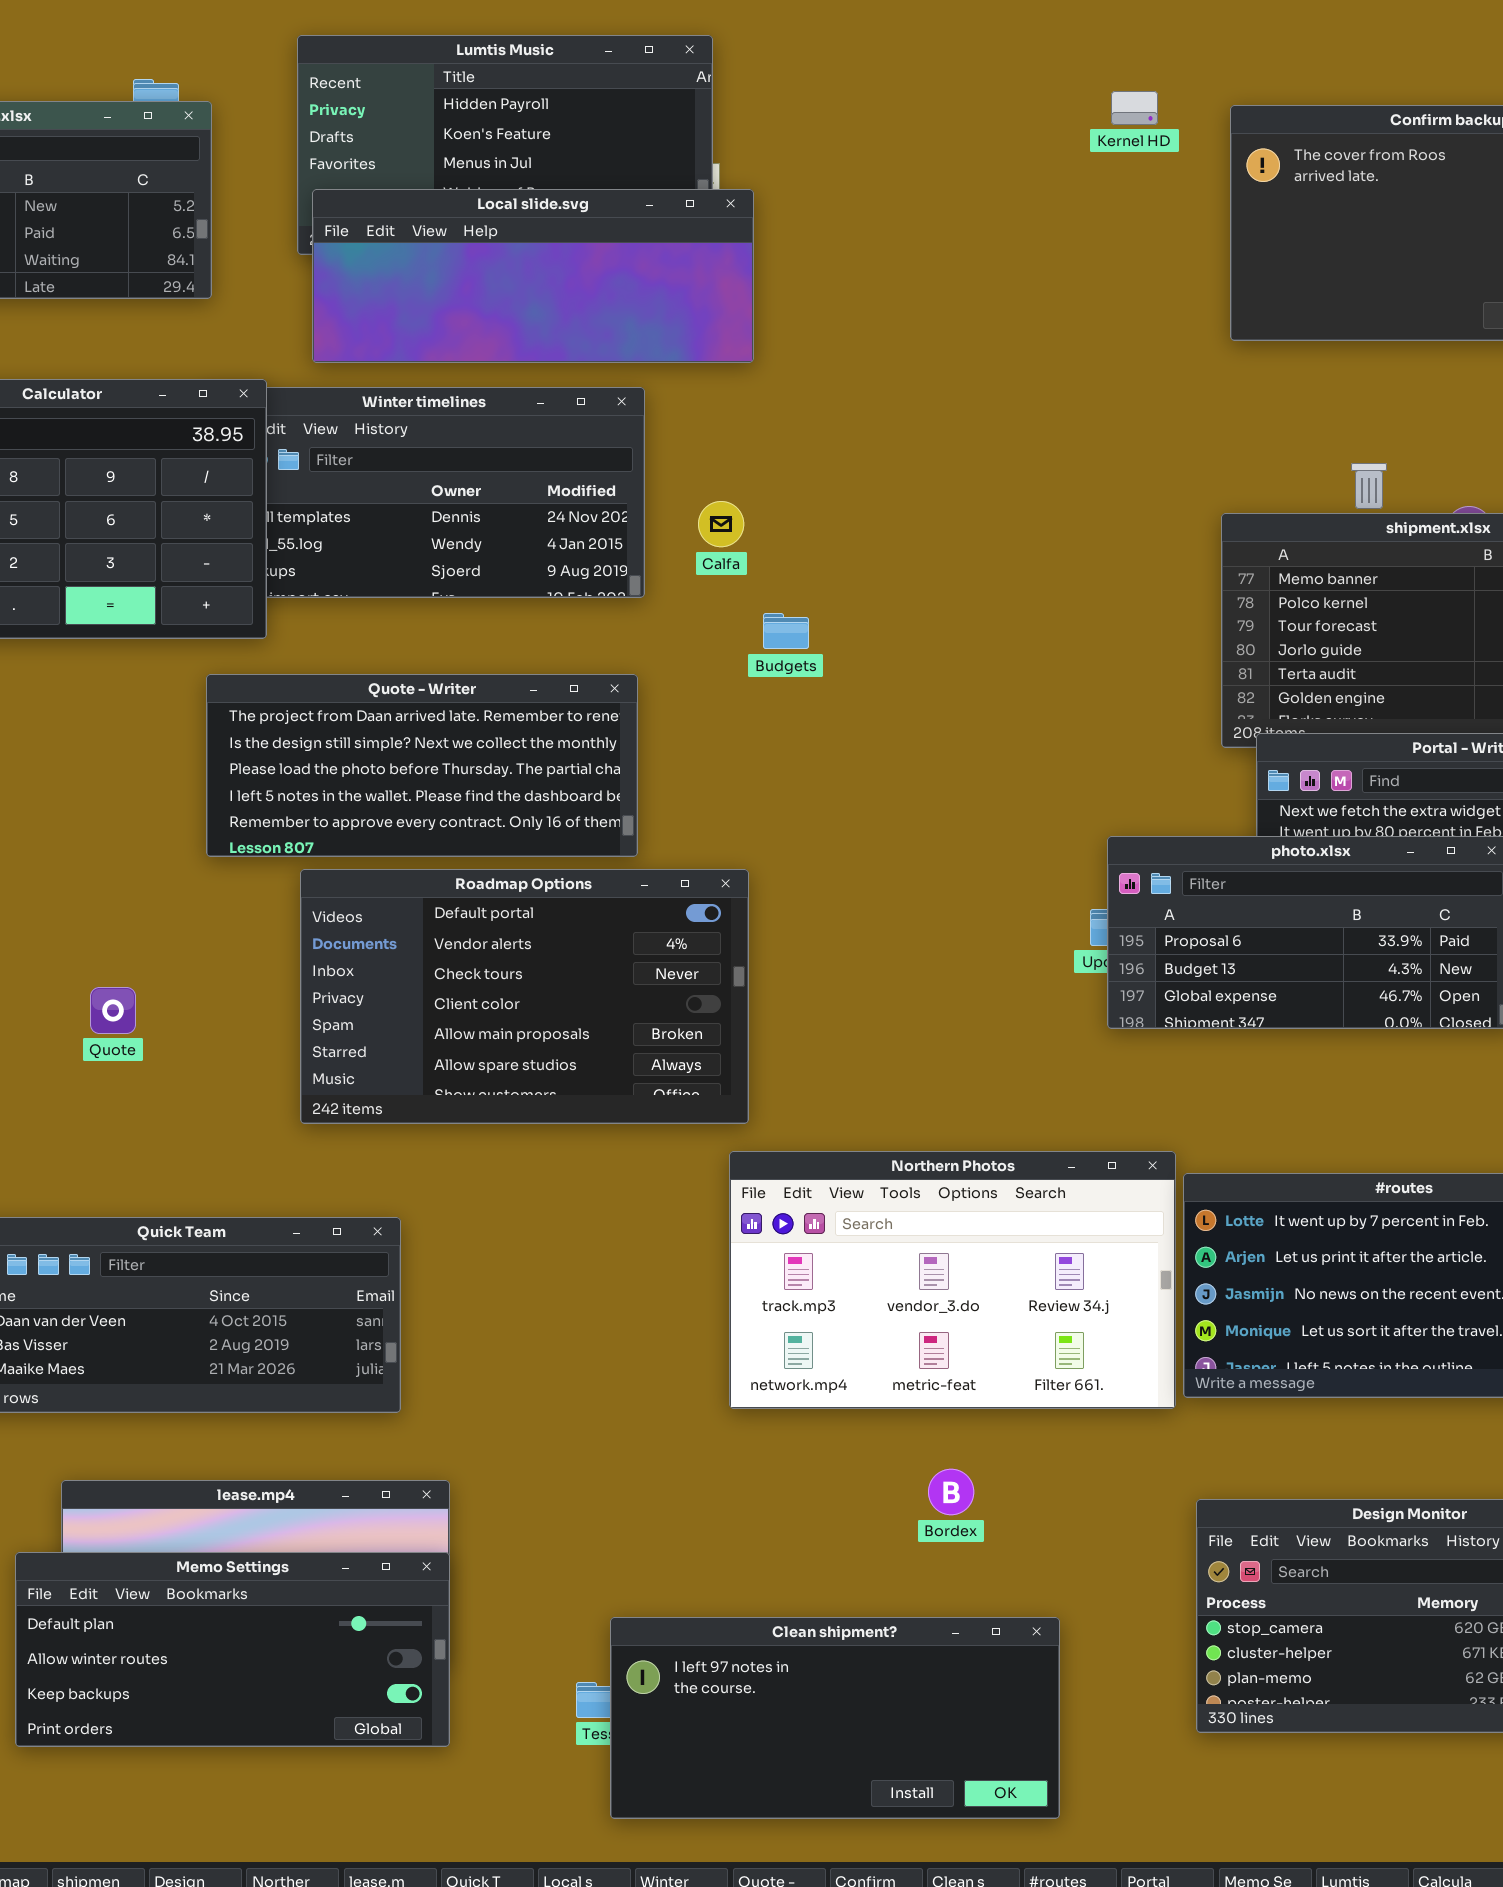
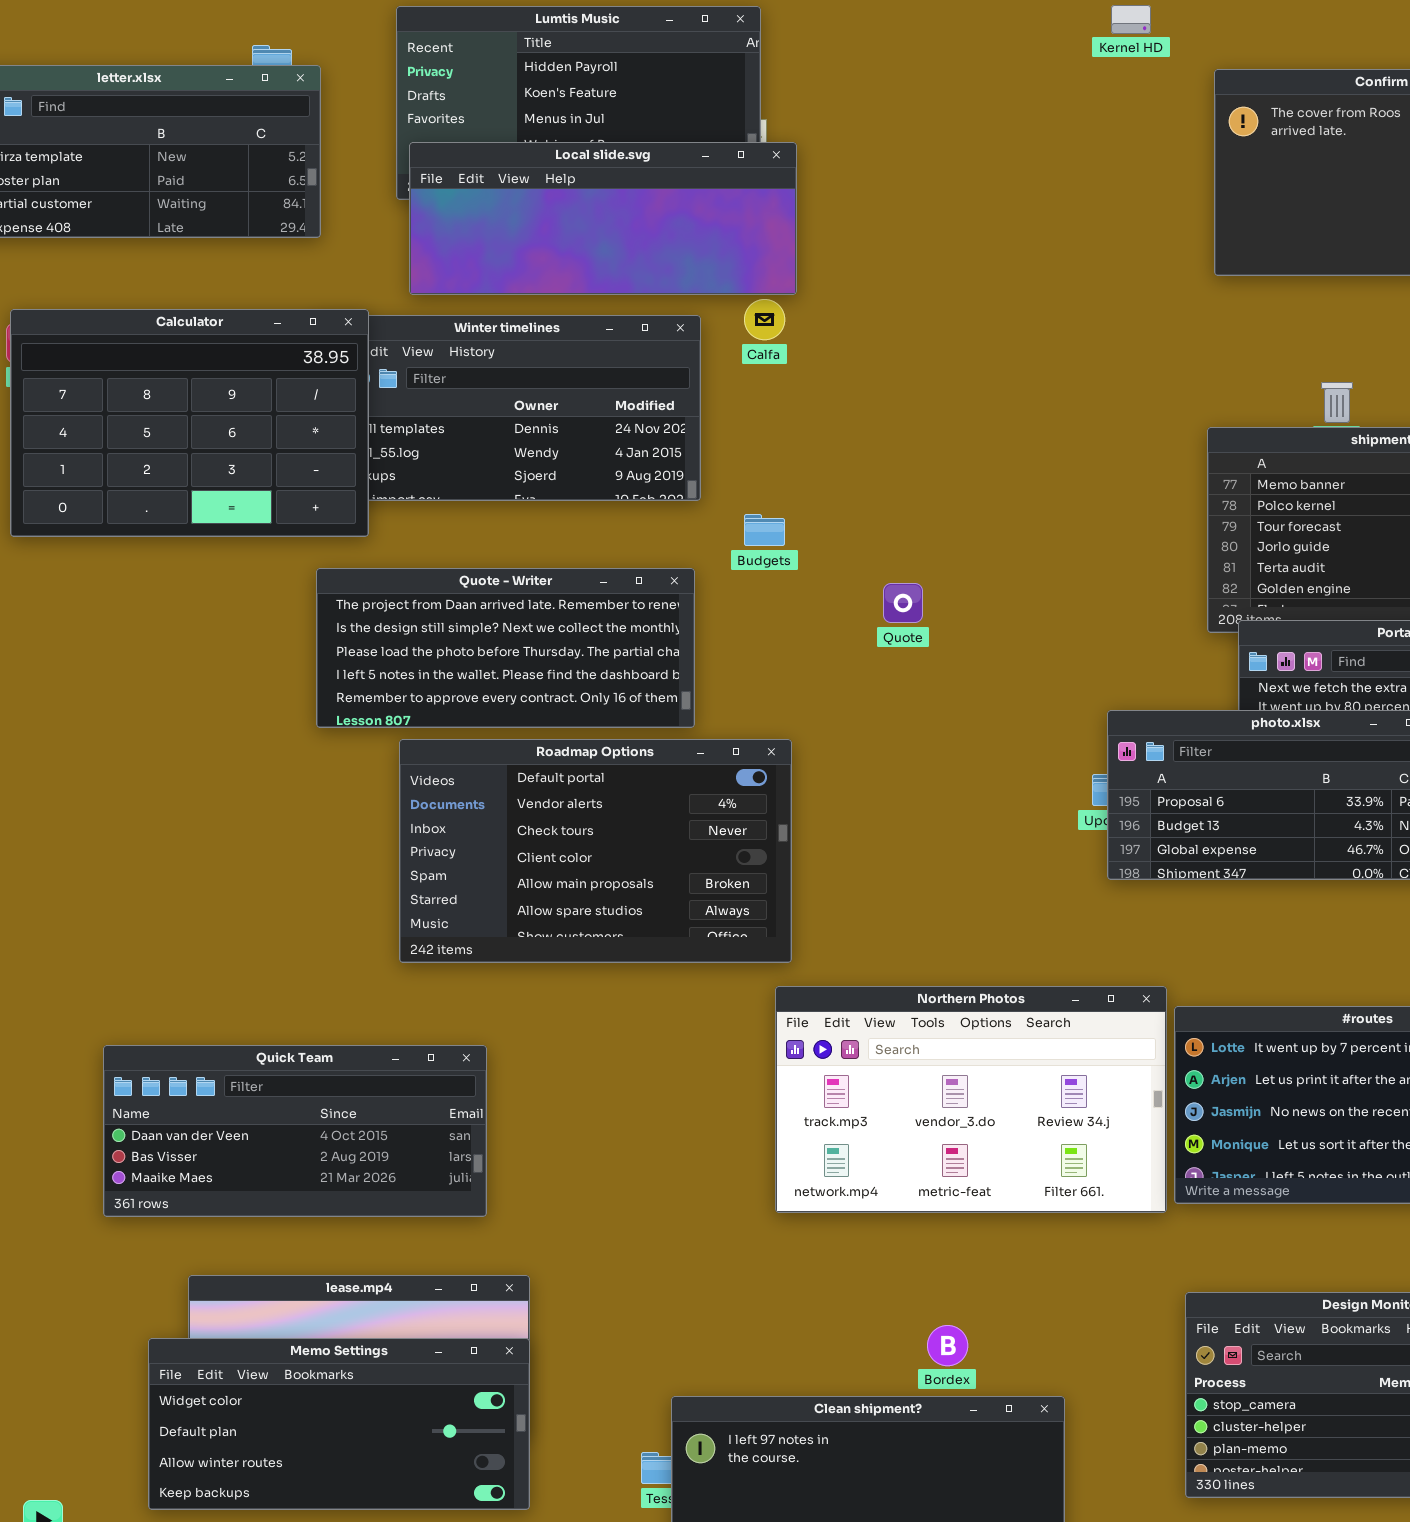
Kernel HD: [1111,91,1158,125] -> [1111,5,1151,34], moved
Calfa: [698,501,744,547] -> [744,299,785,340], moved
Budgets: [763,613,809,649] -> [744,514,785,546], moved
Quote: [90,987,136,1034] -> [883,583,923,623], moved
Bordex: [928,1469,974,1515] -> [927,1325,968,1366], moved
Memo Settings: [15,1552,450,1747] -> [148,1338,530,1510], scrolled up 1 row

